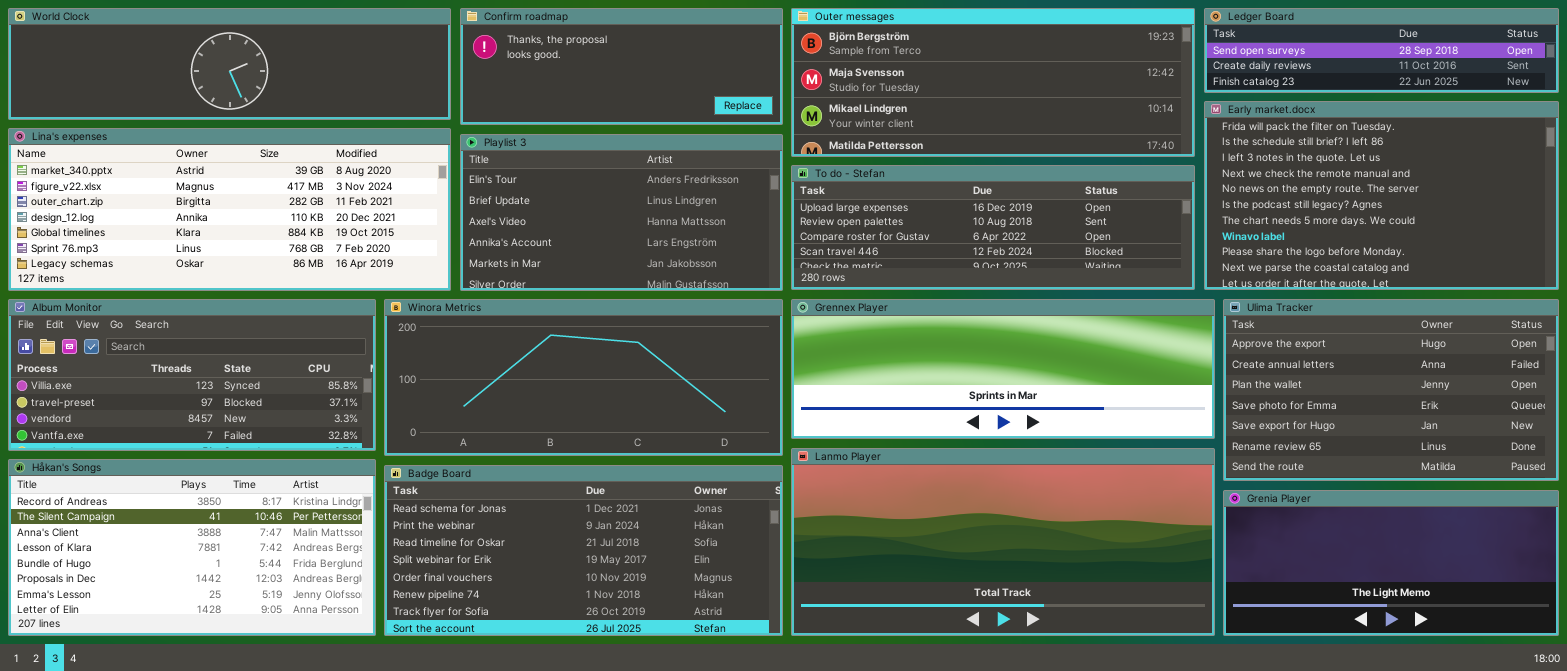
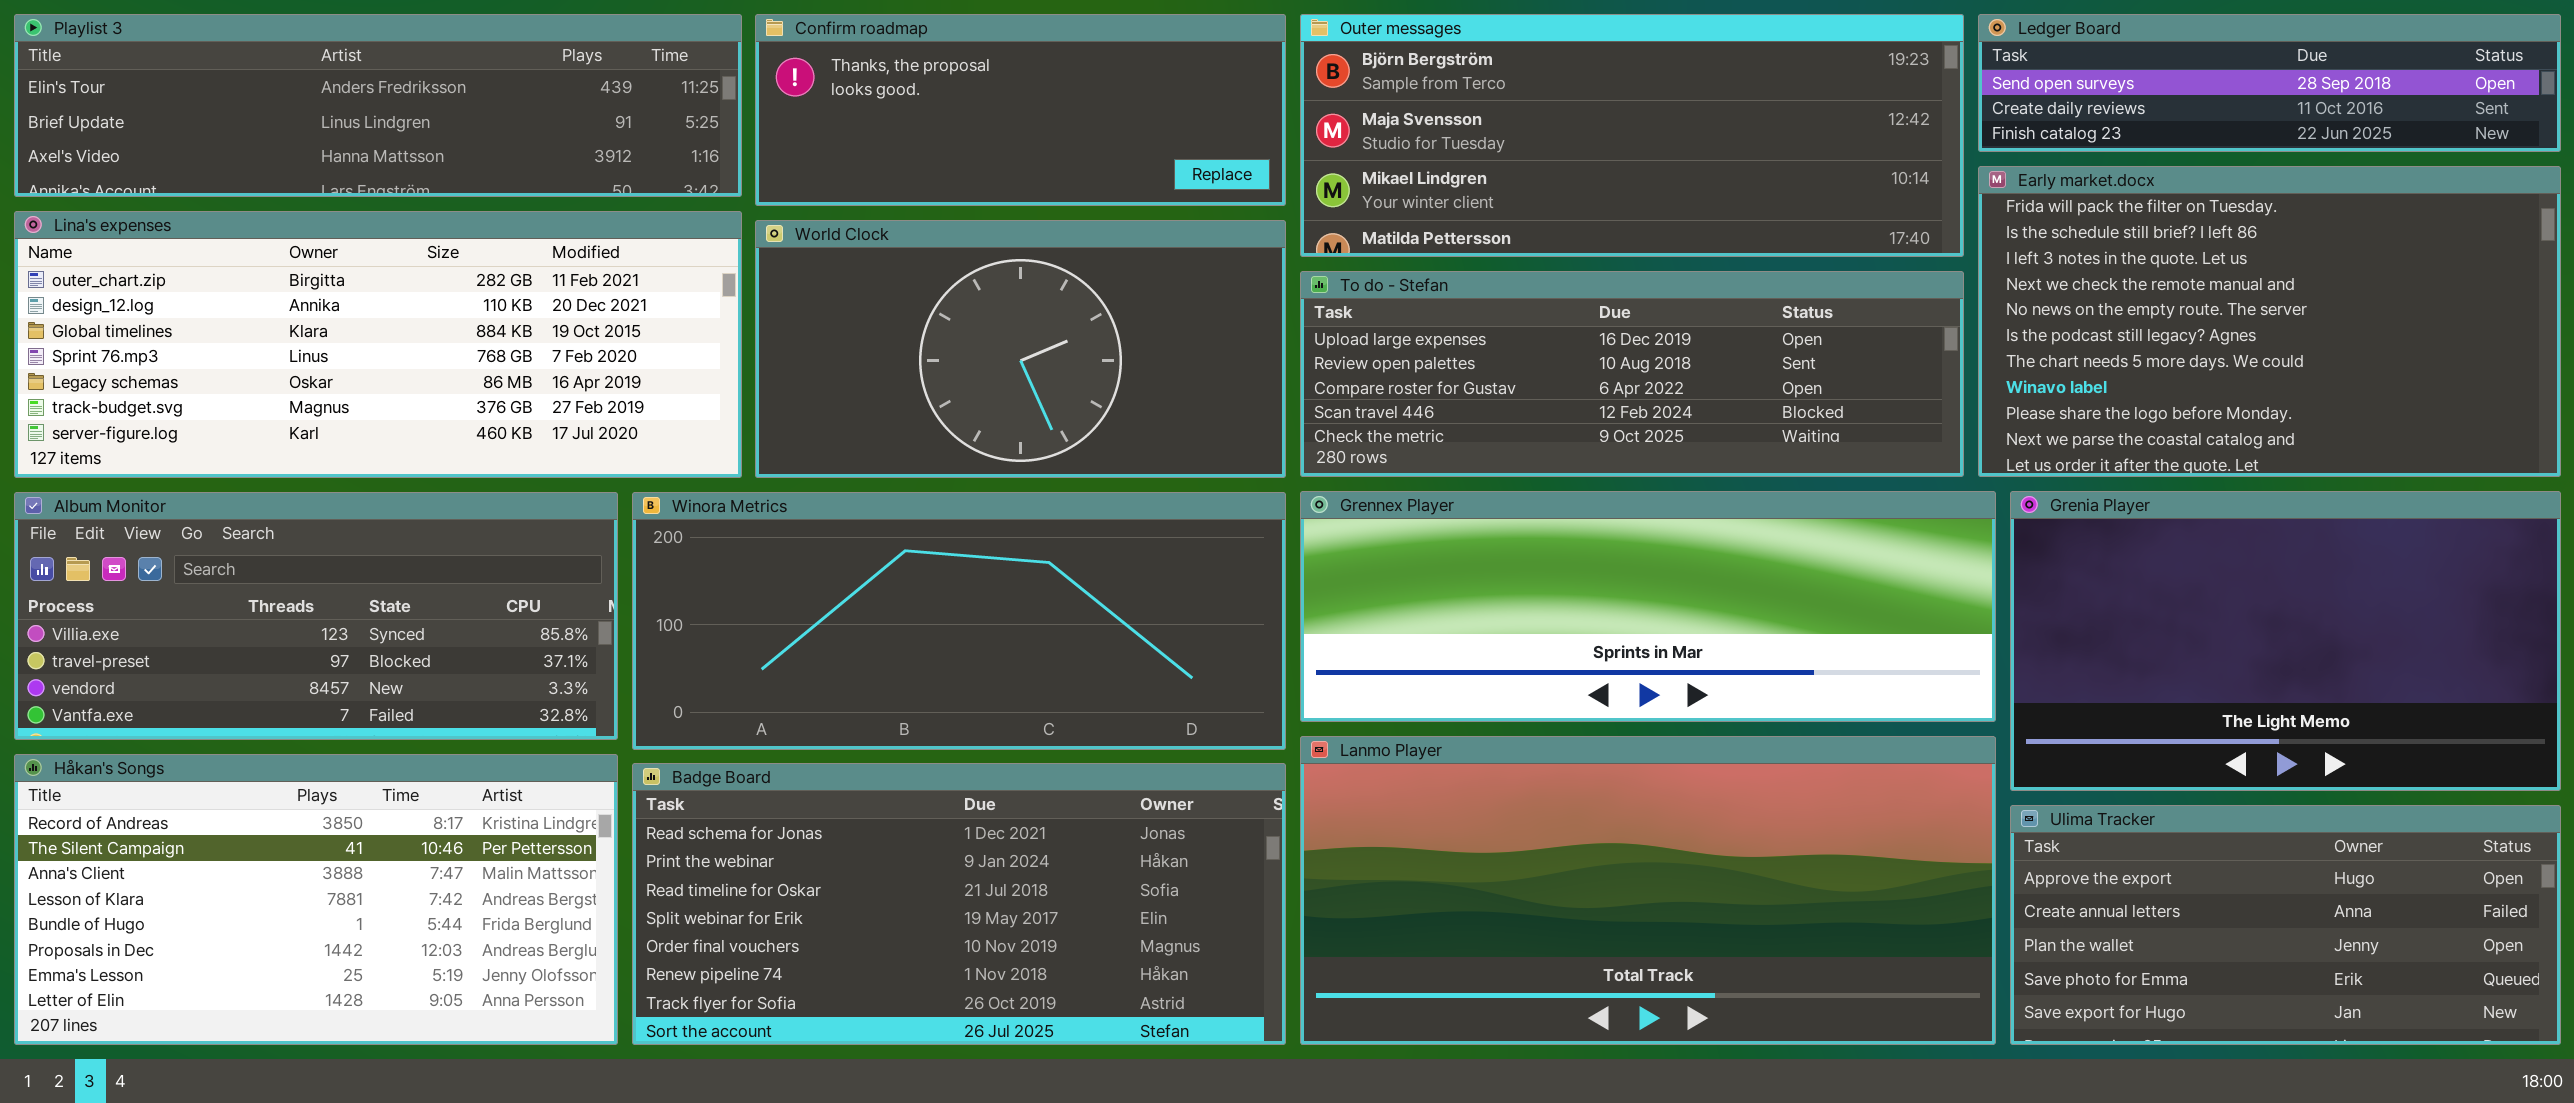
World Clock: [8,8,451,120] -> [755,220,1286,478], moved, resized
Lina's expenses: [8,128,451,291] -> [14,211,742,478], scrolled down 2 rows
Playlist 3: [460,134,783,291] -> [14,14,742,197], moved, resized
Ulima Tracker: [1223,299,1559,481] -> [2010,805,2561,1045], moved, resized
Grenia Player: [1223,490,1559,636] -> [2010,491,2561,791], moved, resized

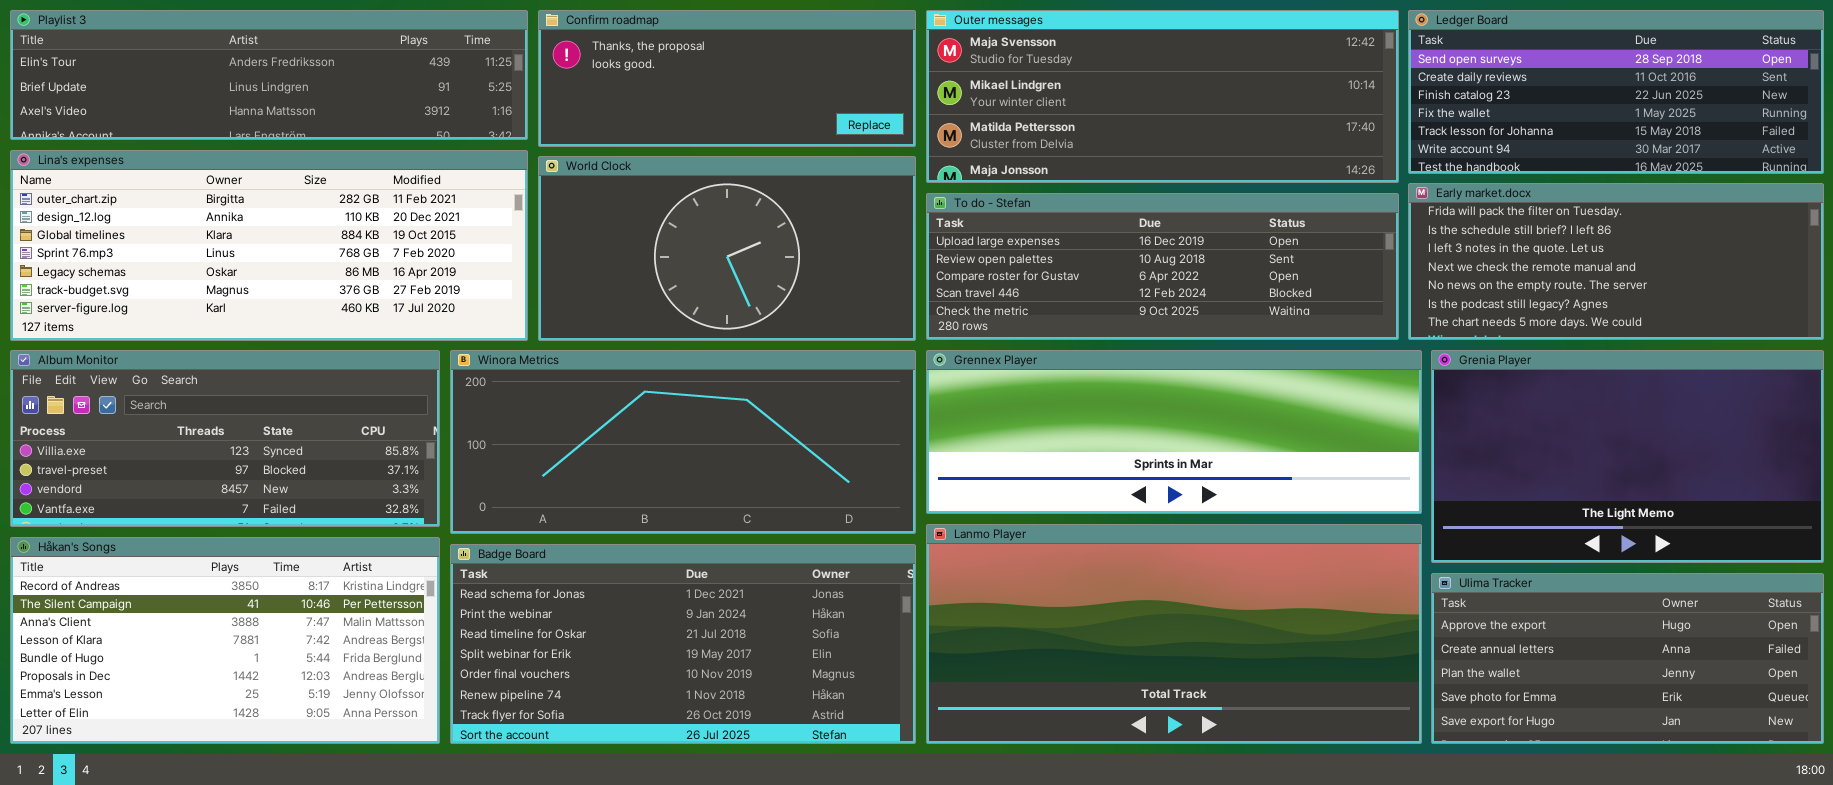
Outer messages: [1300,14,1964,257] -> [926,10,1399,183], scrolled down 1 row
Ledger Board: [1978,14,2561,152] -> [1408,10,1824,174], resized
Early market.docx: [1978,166,2561,477] -> [1408,183,1824,340], resized

